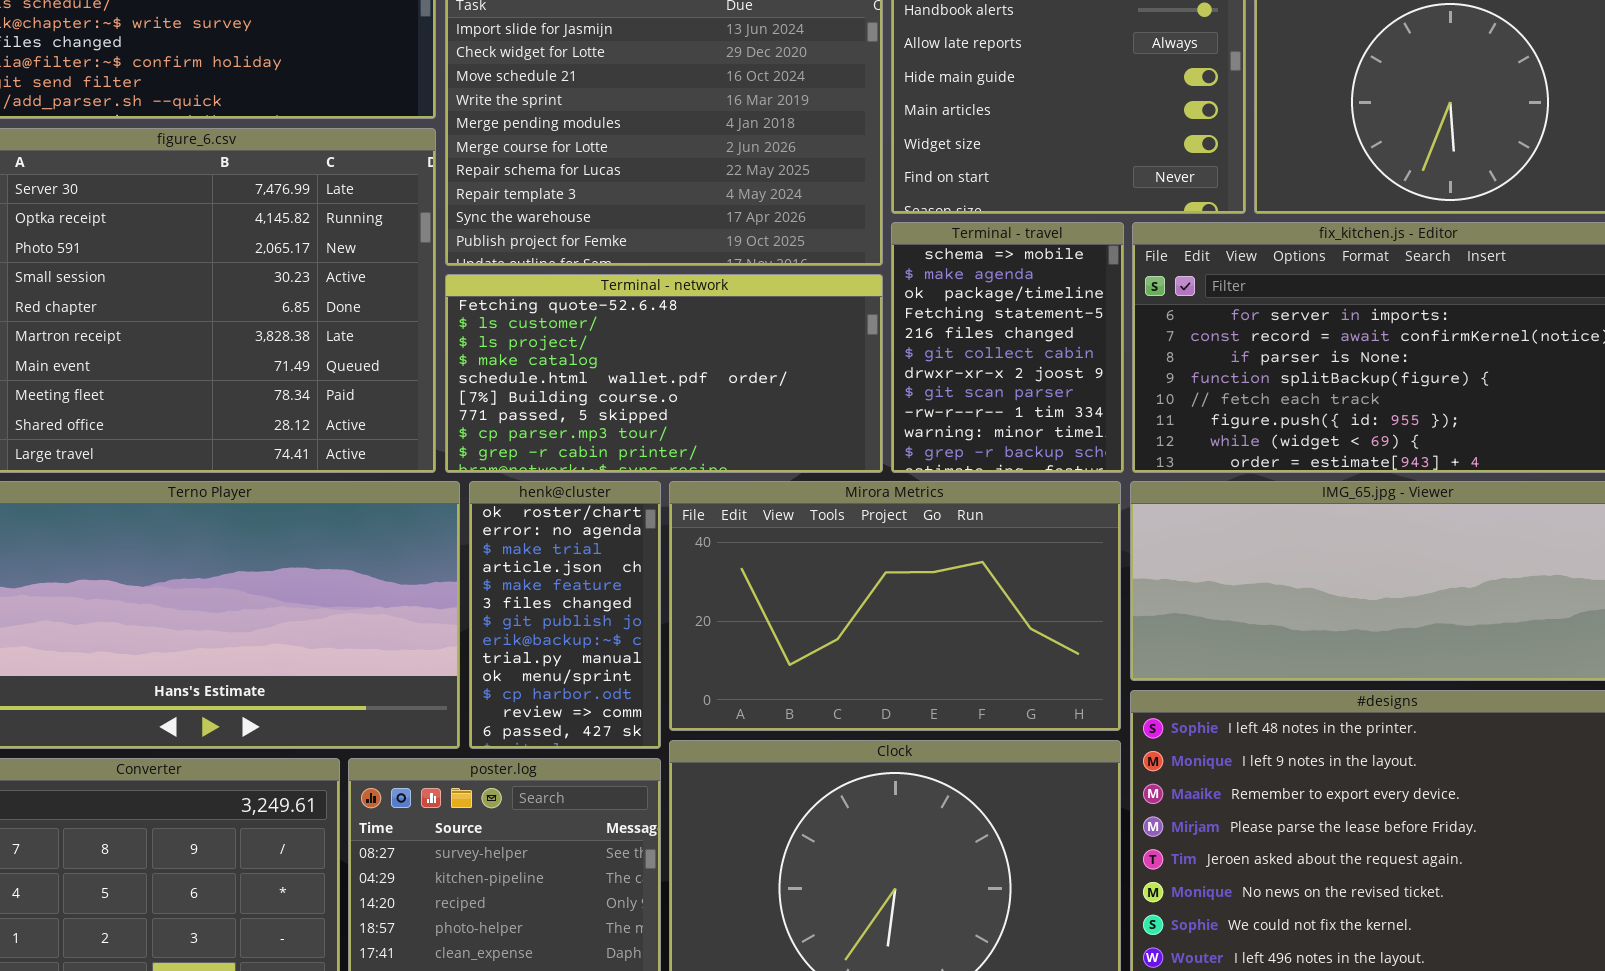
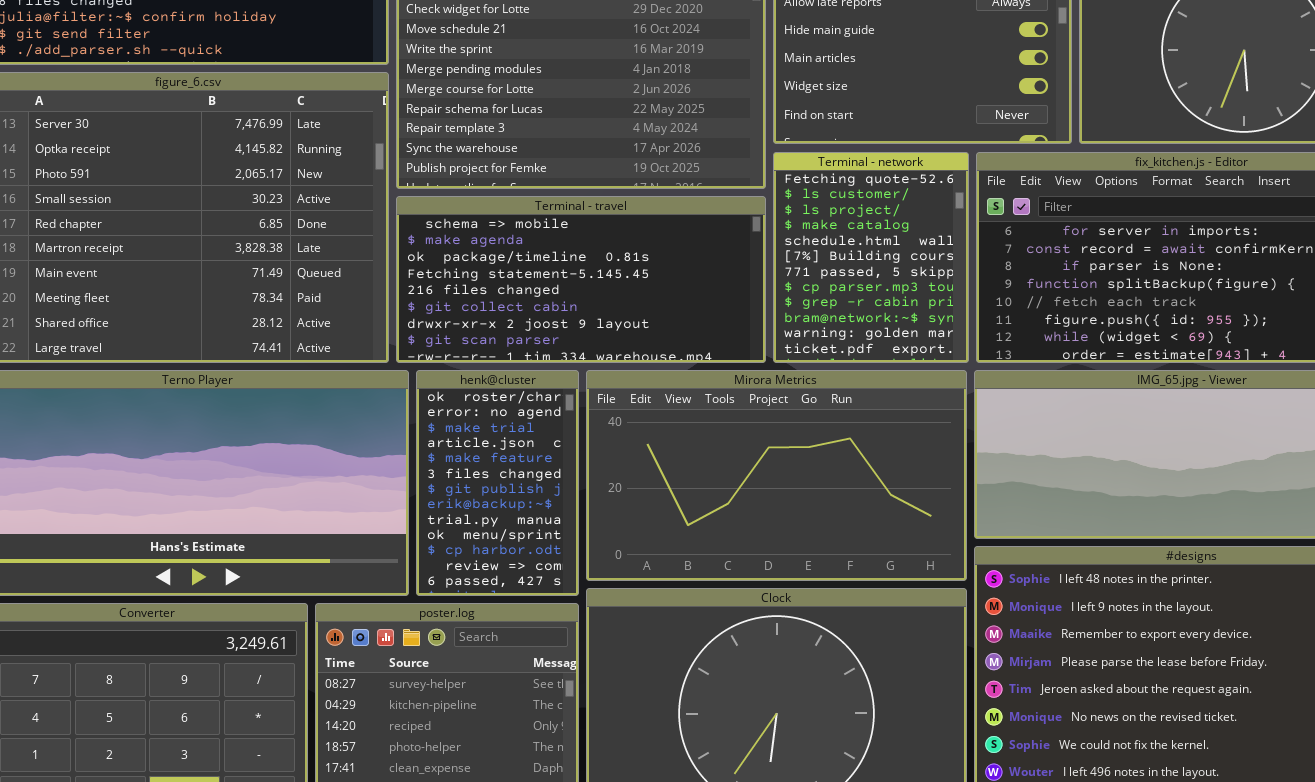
Terminal - travel: [891,222,1124,473] -> [396,196,766,363], moved, resized
Terminal - network: [445,274,883,473] -> [773,152,969,363], moved, resized

